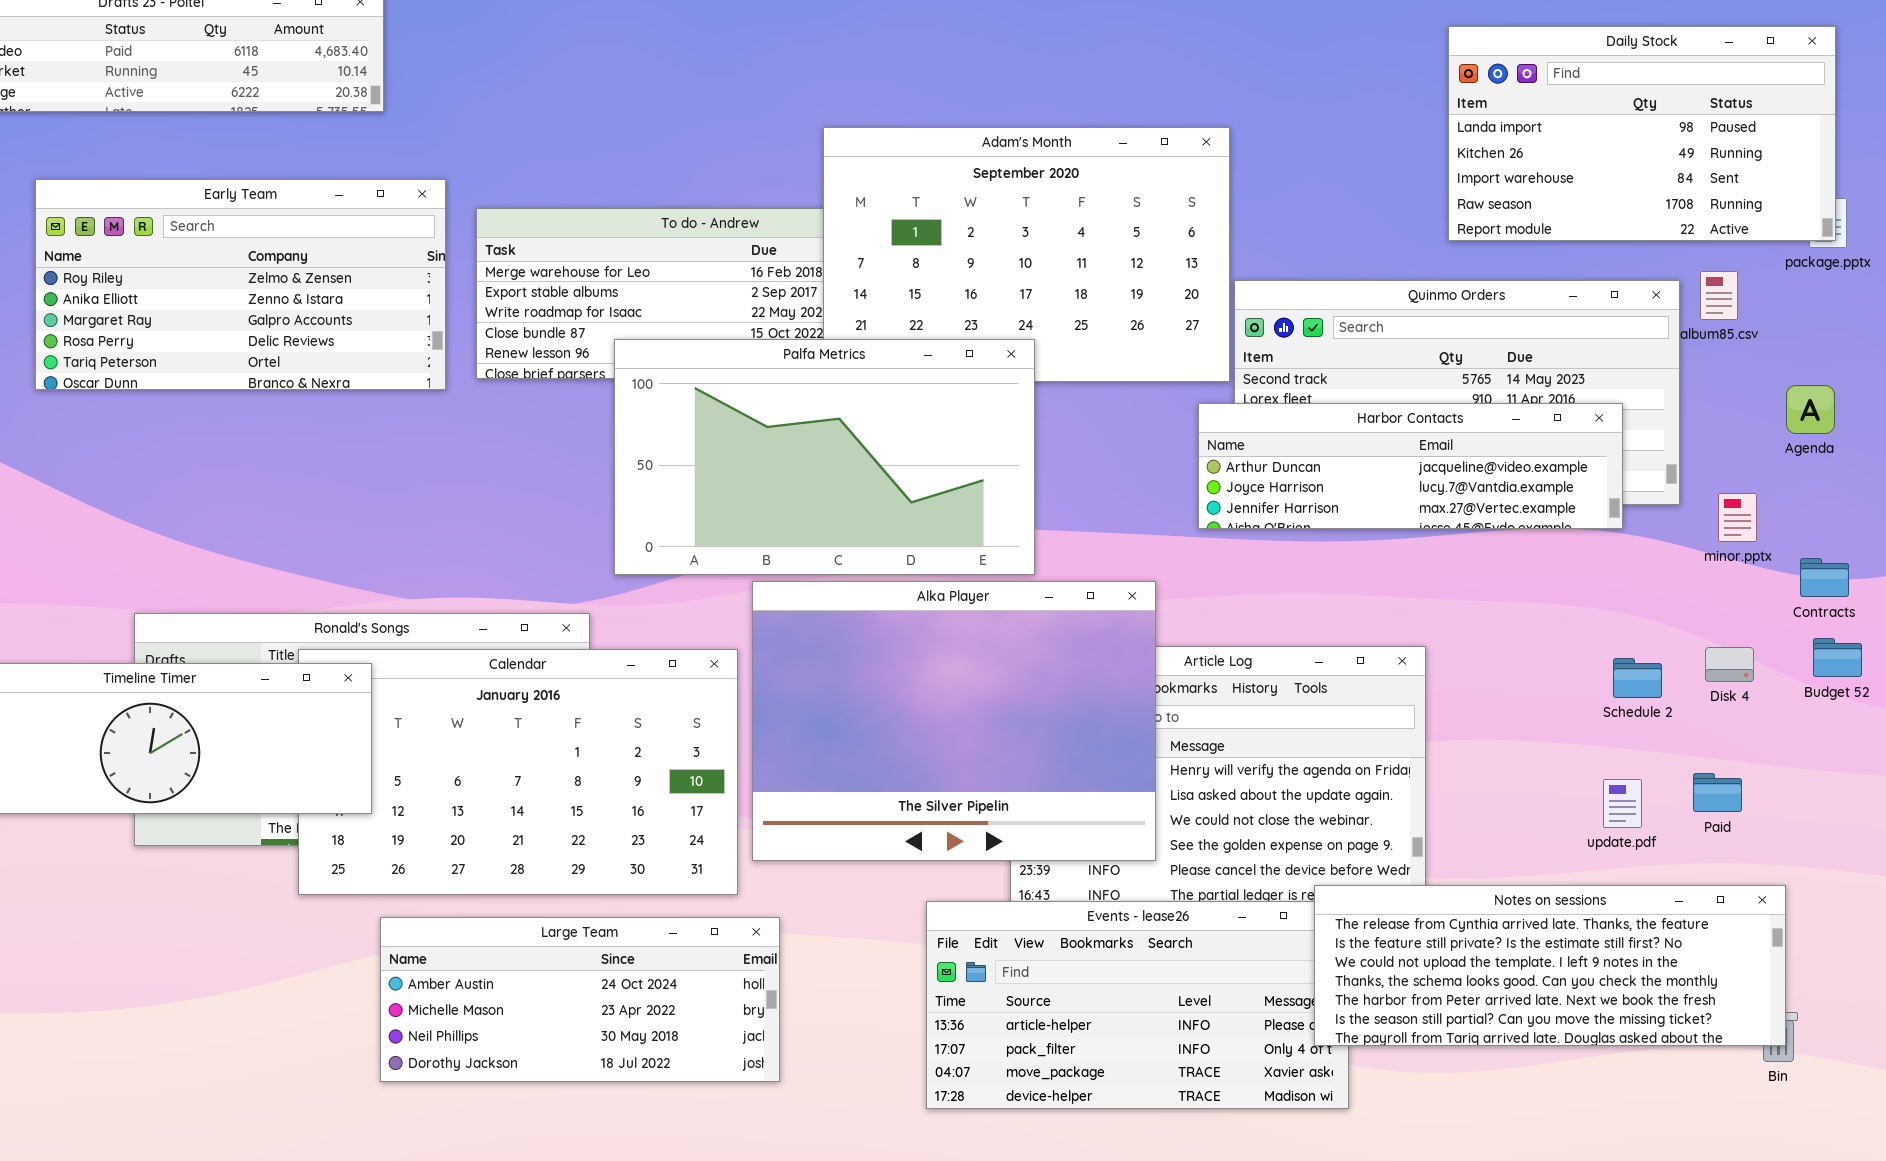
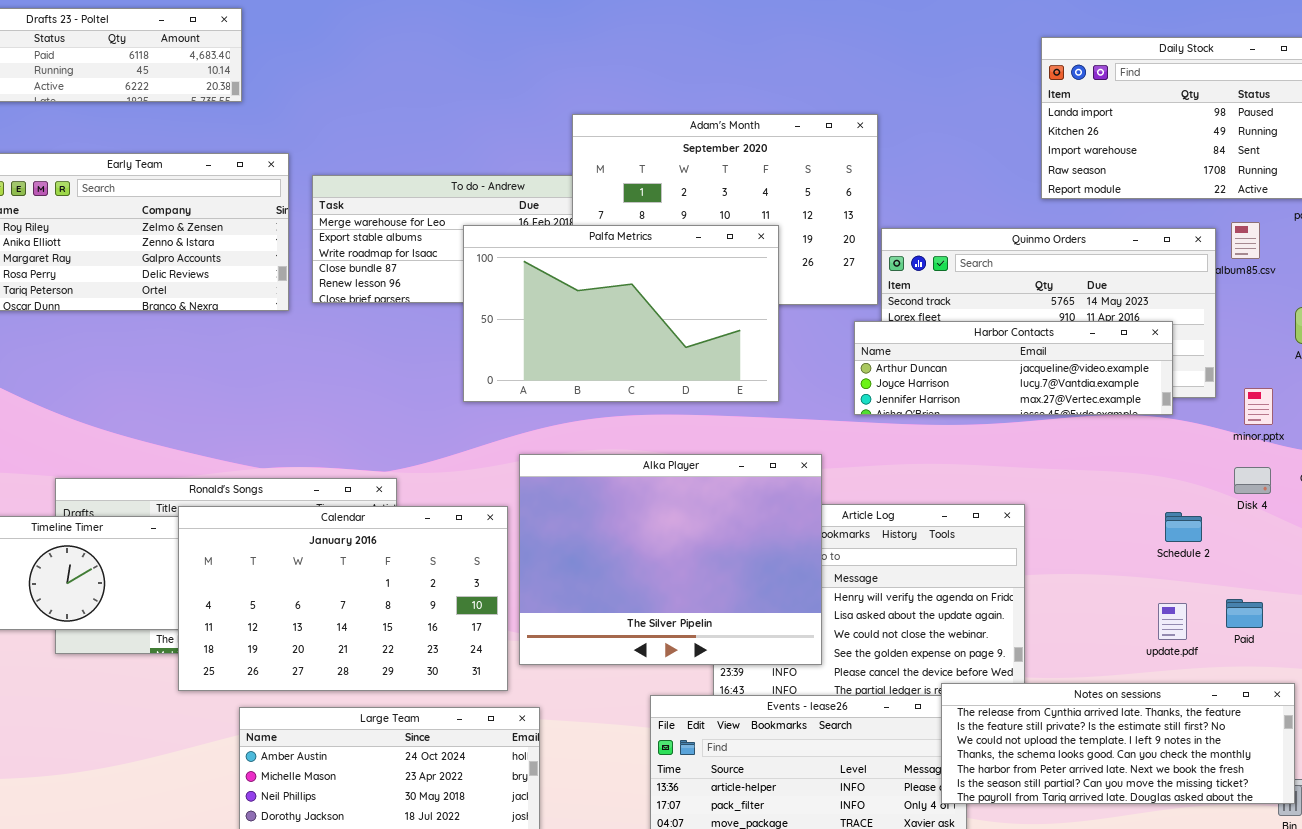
Palfa Metrics: [614,339,1035,575] -> [463,225,779,402], moved
Disk 4: [1705,647,1754,682] -> [1234,467,1271,494], moved
Calendar: [298,649,738,895] -> [178,506,508,691], raised

